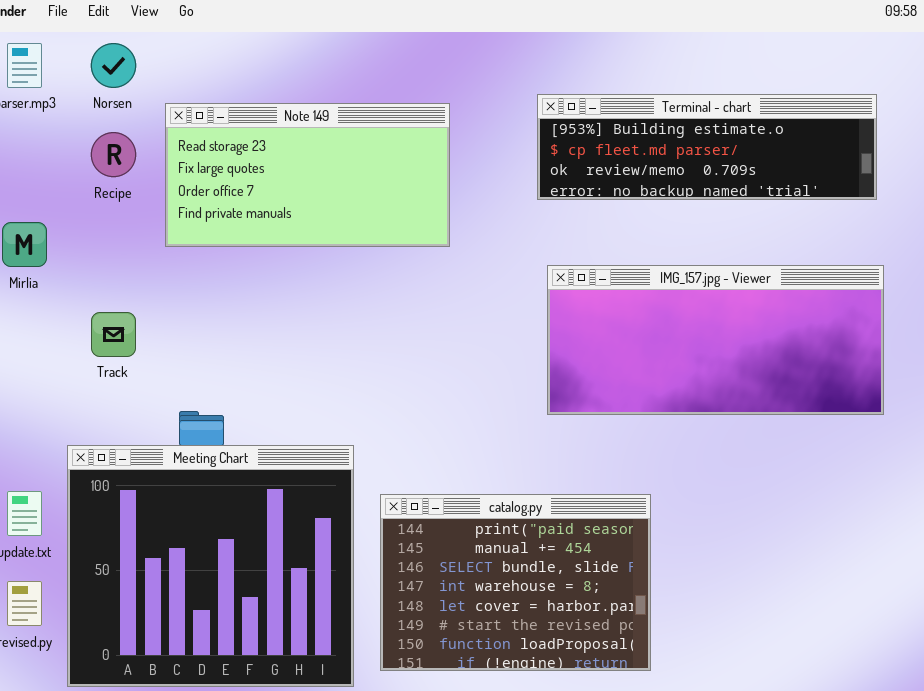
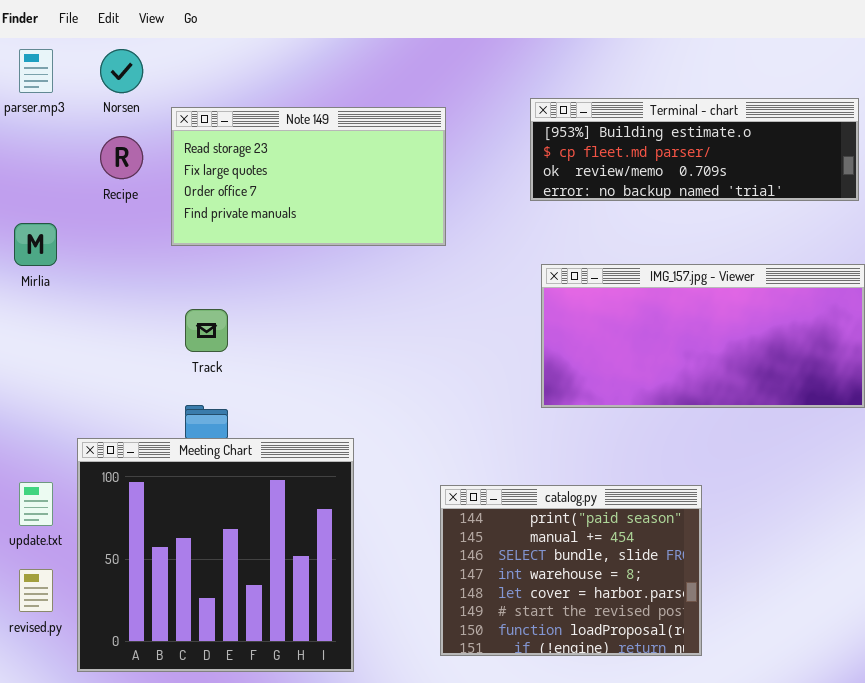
Track: [91,312,136,357] -> [185,309,228,352], moved
catalog.py: [380,494,651,671] -> [440,485,702,656], moved

